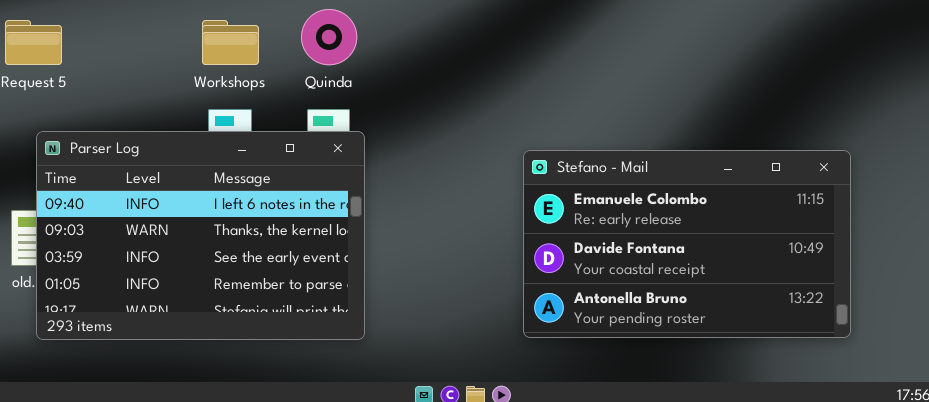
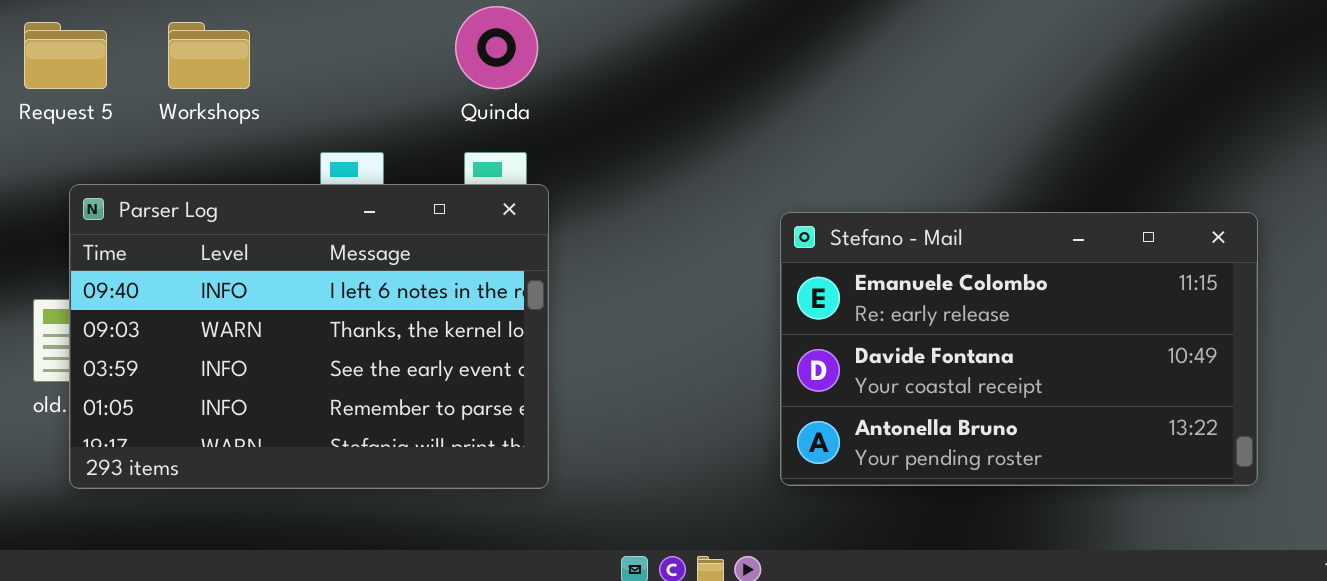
Workshops: [202,20,259,65] -> [168,22,250,89], moved

